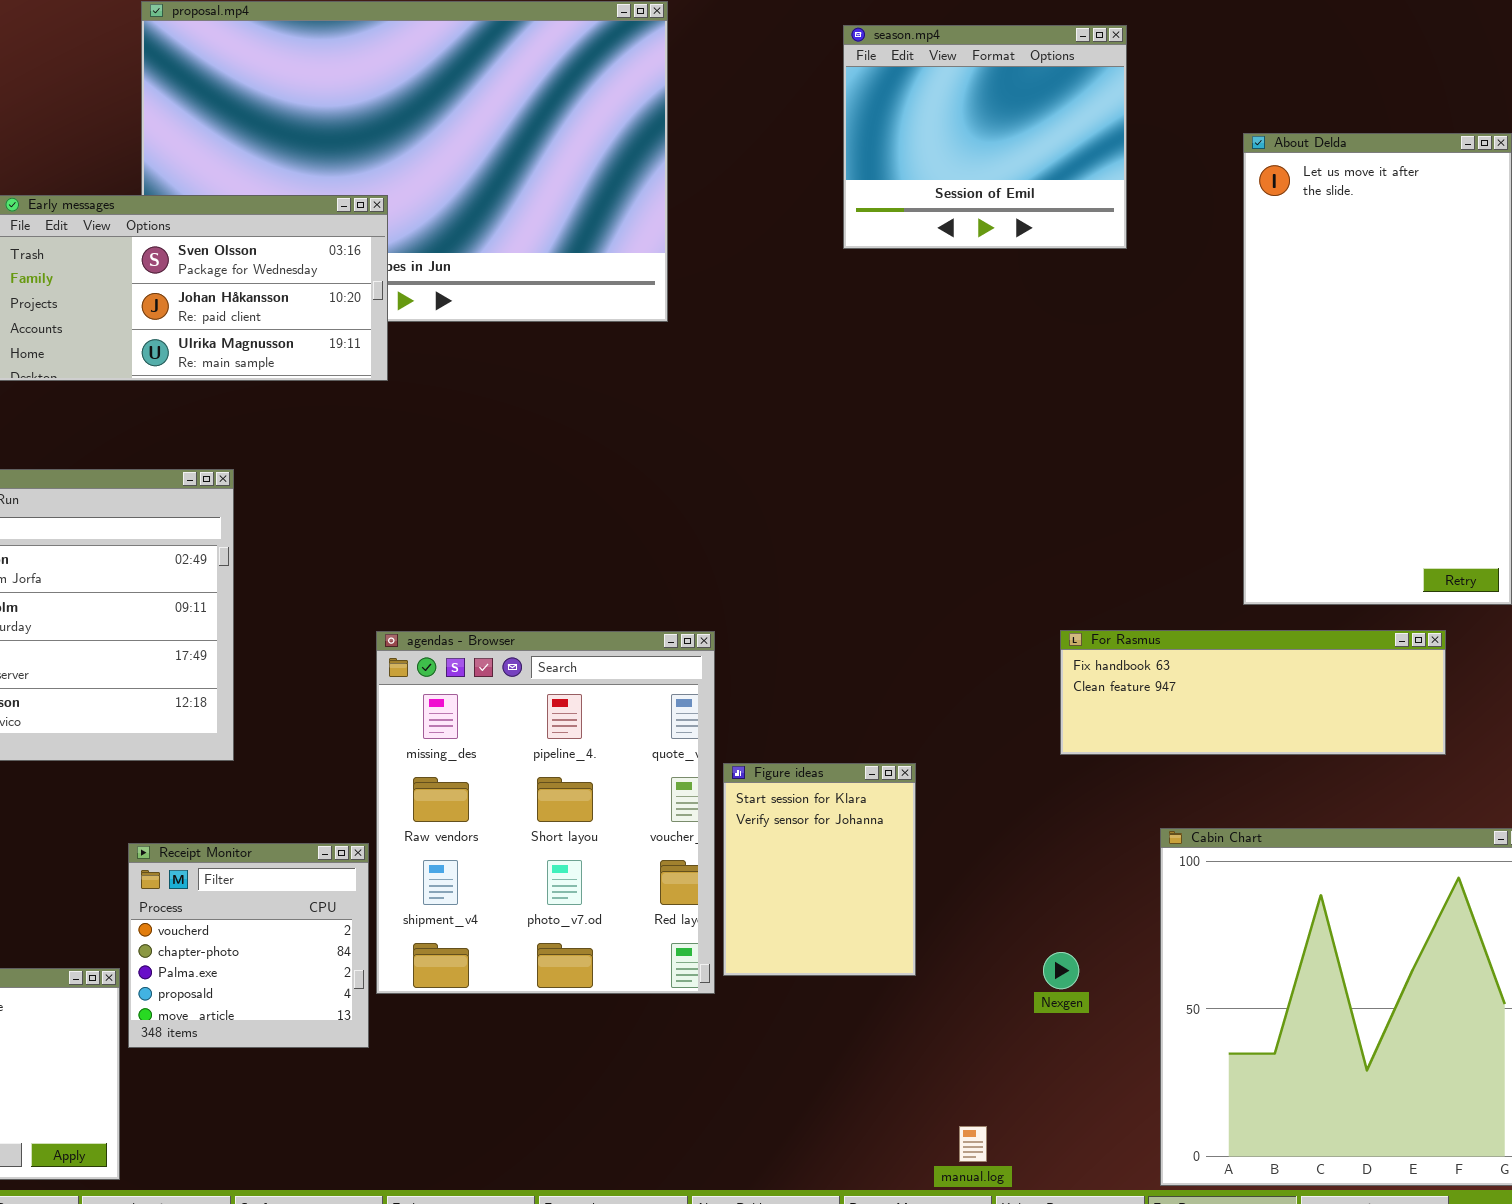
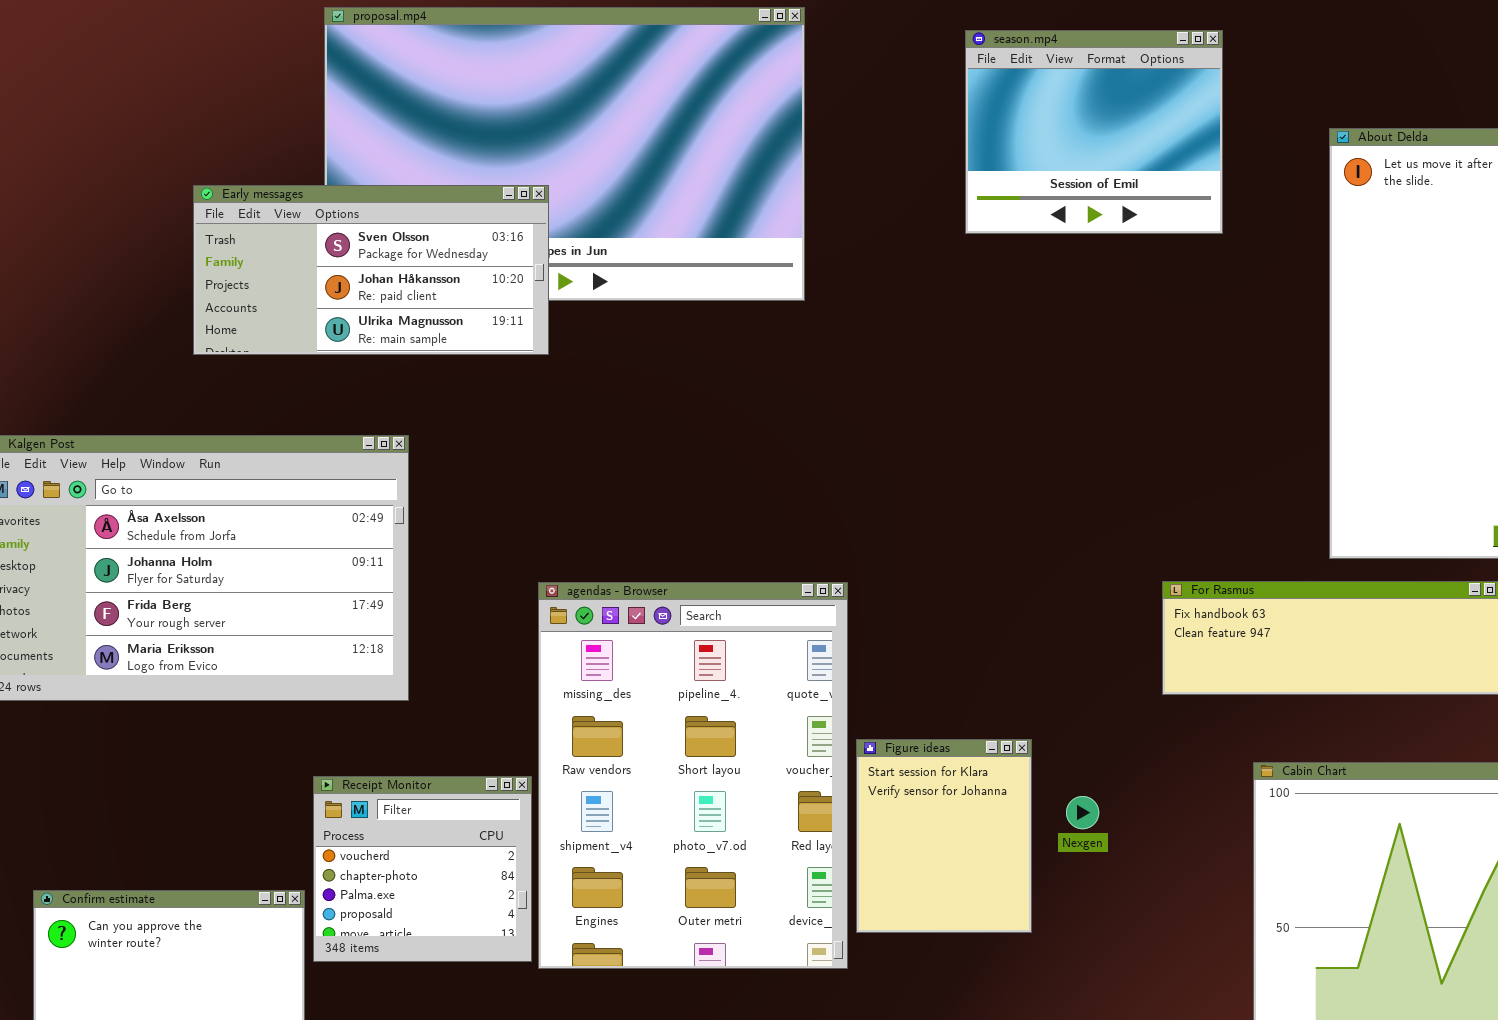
agendas - Browser: [376,631,715,994] -> [538,582,848,969], resized
Figure ideas: [723,763,916,976] -> [856,739,1032,933], moved
Nexgen: [1043,952,1079,989] -> [1066,796,1099,829], moved

